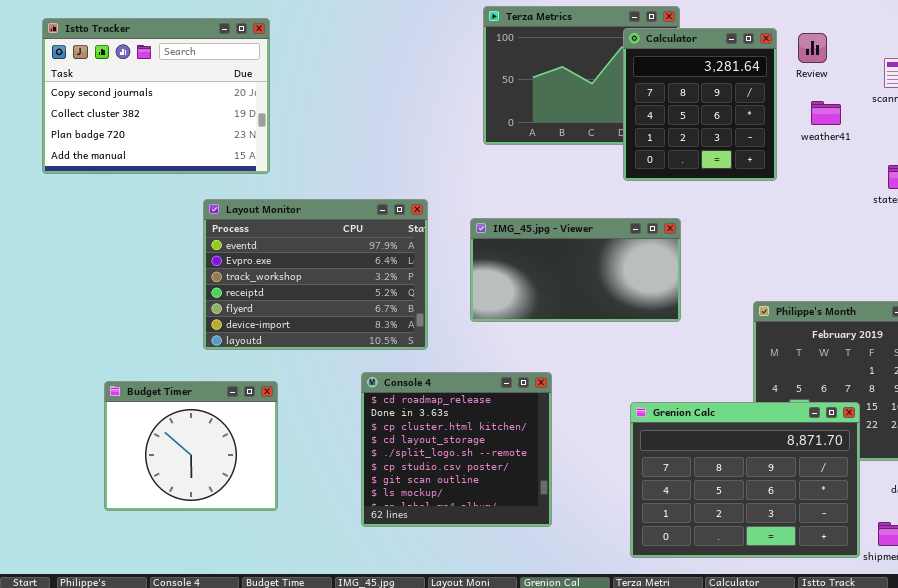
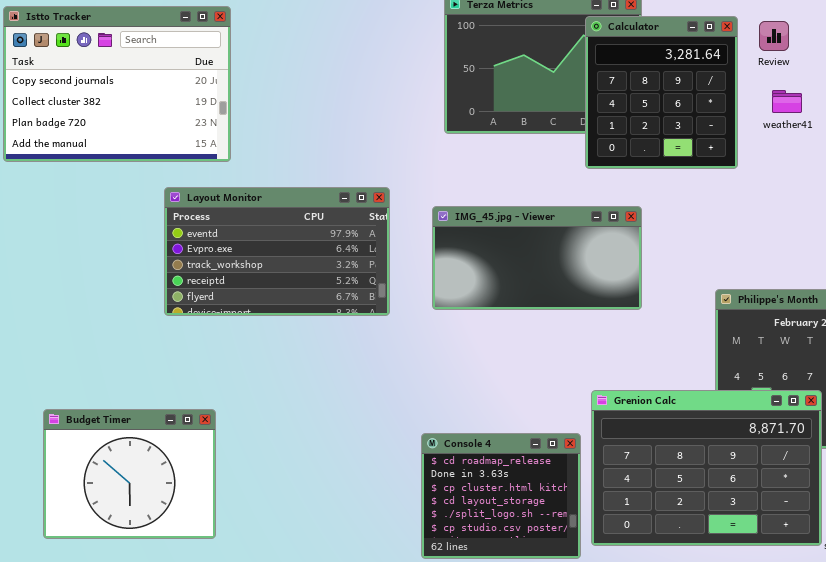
Layout Monitor: [203,199,428,350] -> [164,187,390,316], resized
Console 4: [361,372,552,527] -> [421,433,581,559], moved, resized
Budget Timer: [104,381,278,511] -> [43,409,216,539], moved

